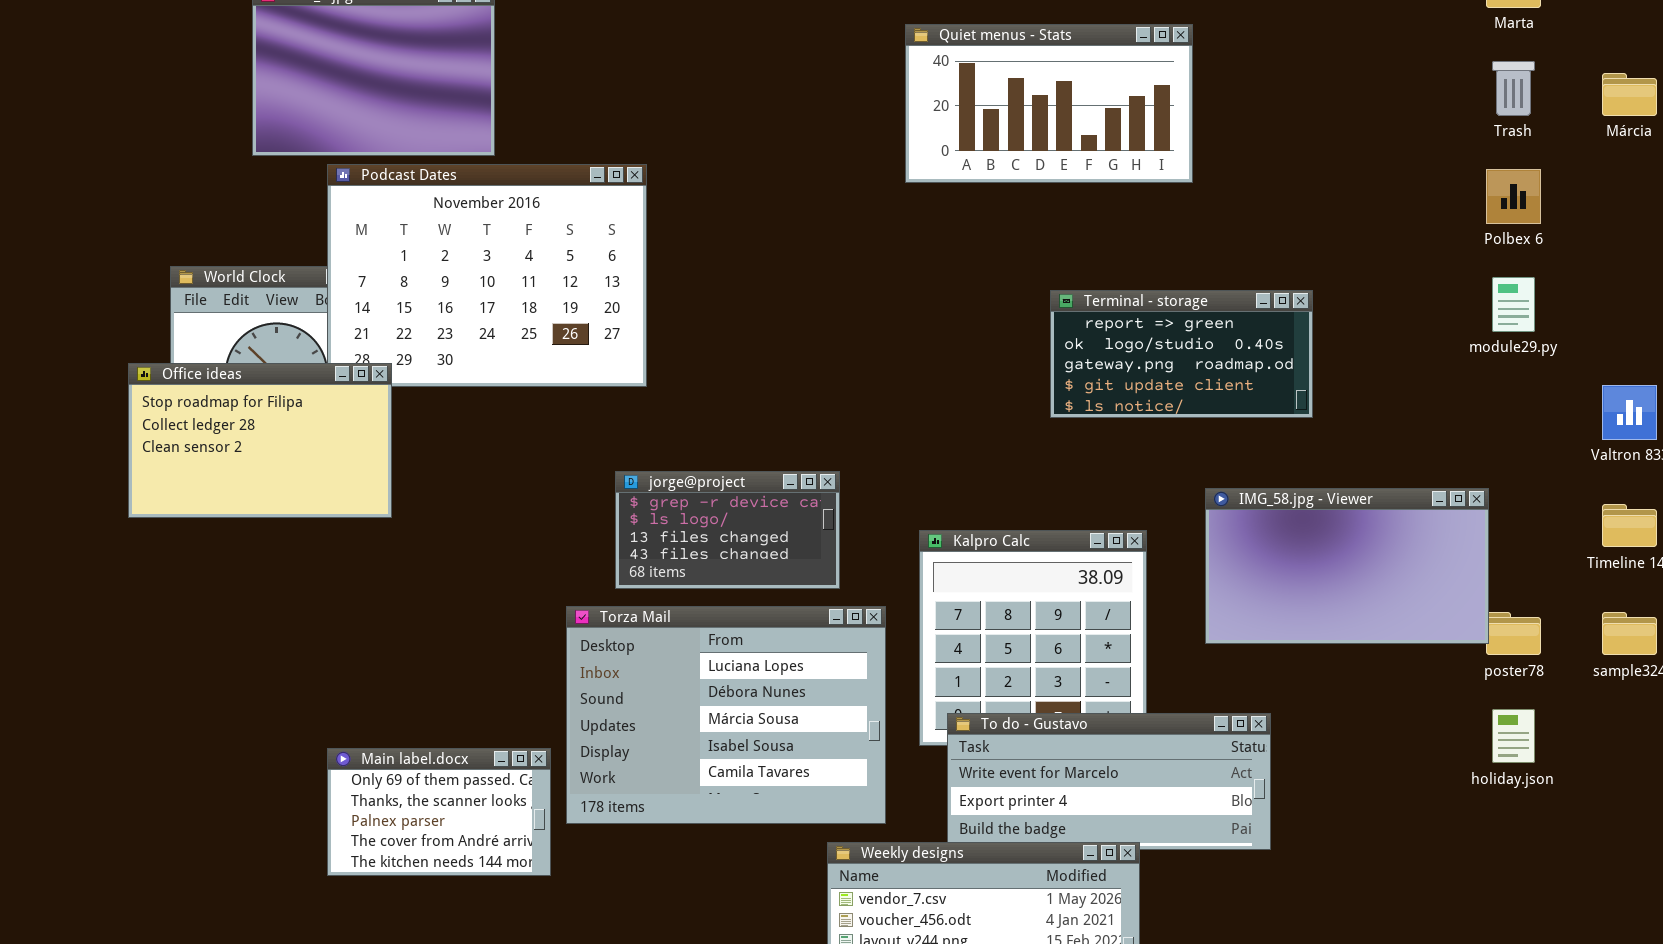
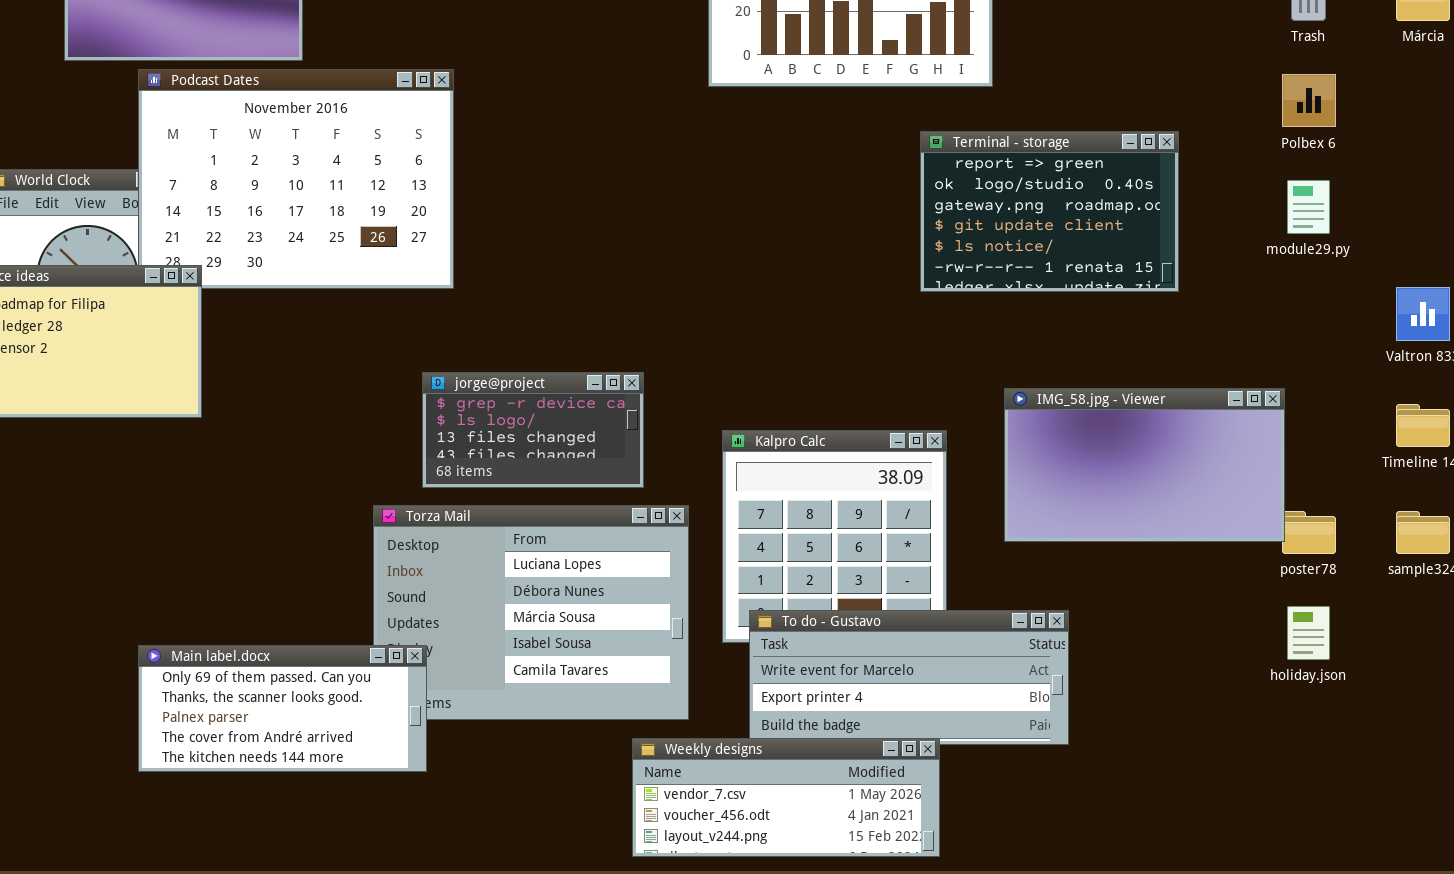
Terminal - storage: [1050,290,1313,418] -> [920,131,1179,292], moved, resized
Main label.docx: [327,748,551,876] -> [138,645,427,772], resized

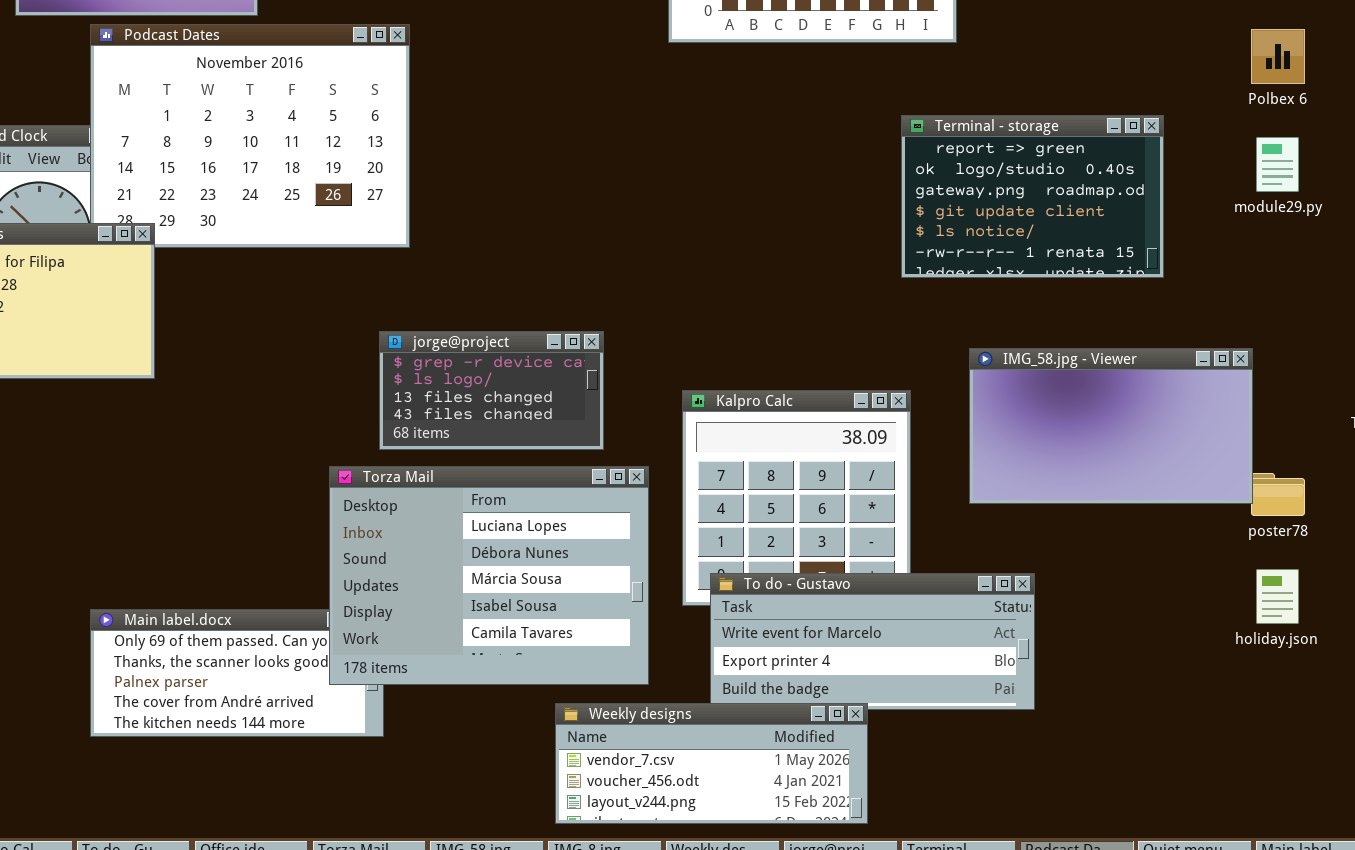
Terminal - storage: [920,131,1179,292] -> [901,115,1164,278], moved
Torza Mail: [373,505,689,720] -> [329,466,649,685], raised
Weekly designs: [632,738,940,857] -> [555,703,868,824], moved

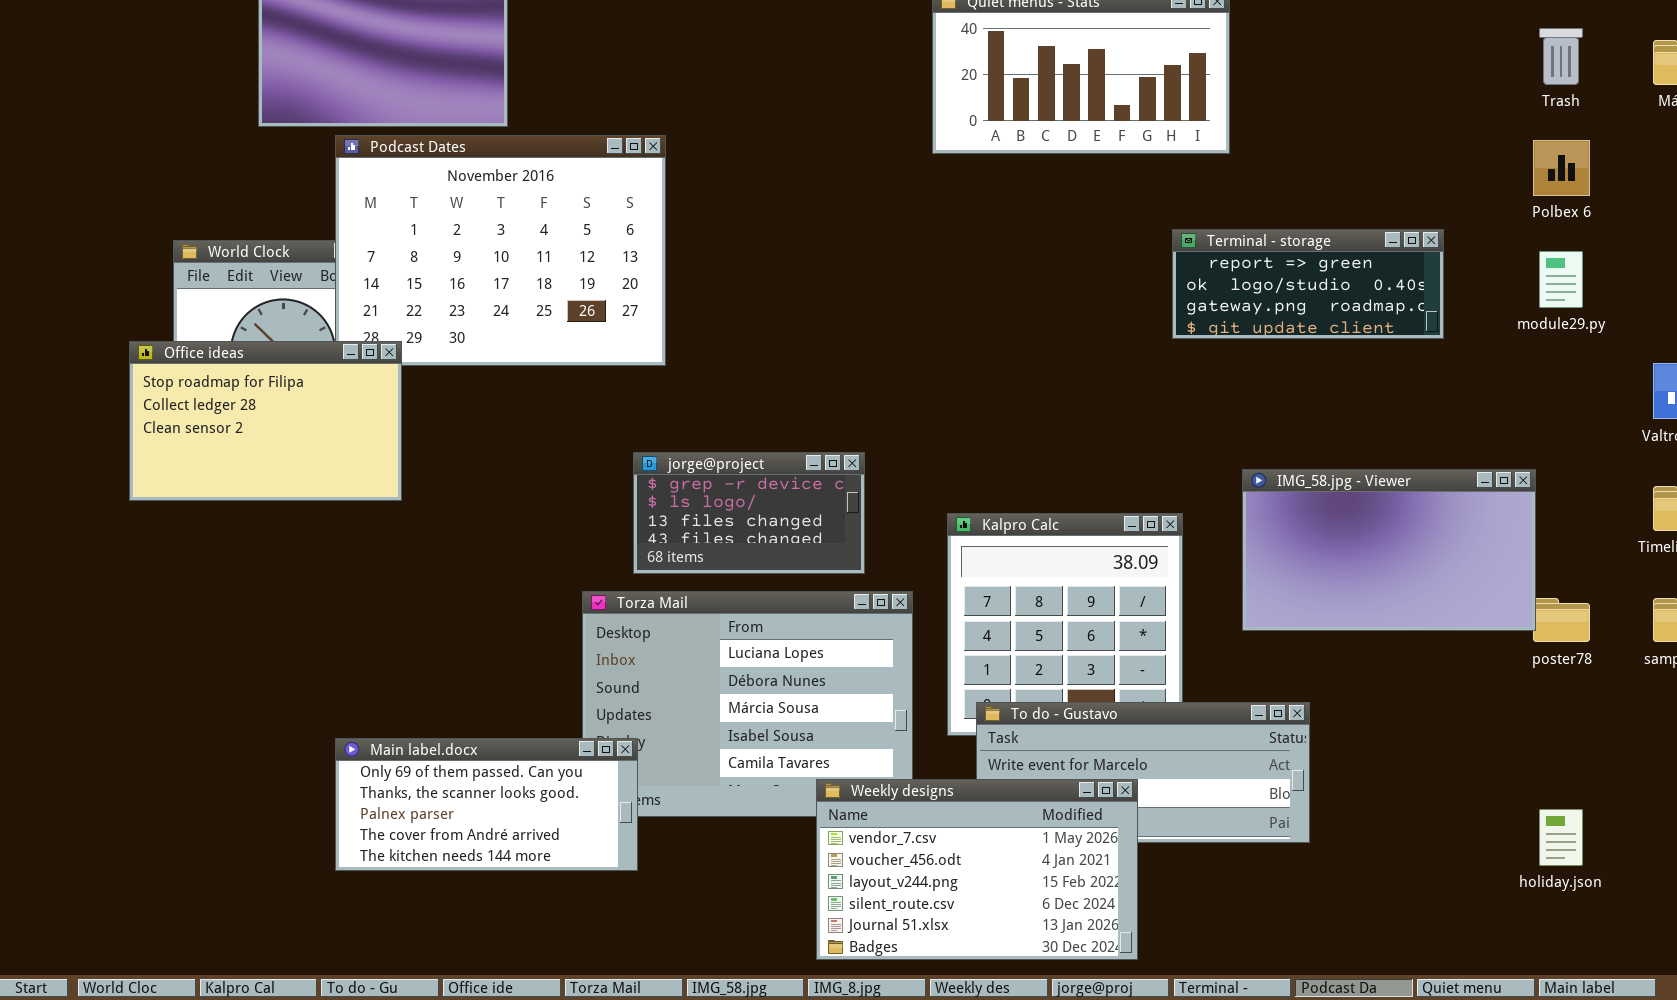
Terminal - storage: [901,115,1164,278] -> [1172,229,1444,339], resized
holiday.json: [1256,569,1299,624] -> [1539,809,1583,866], moved
Main label.docx: [90,609,384,737] -> [335,738,638,871], raised
Weekly designs: [555,703,868,824] -> [816,779,1138,960], resized

